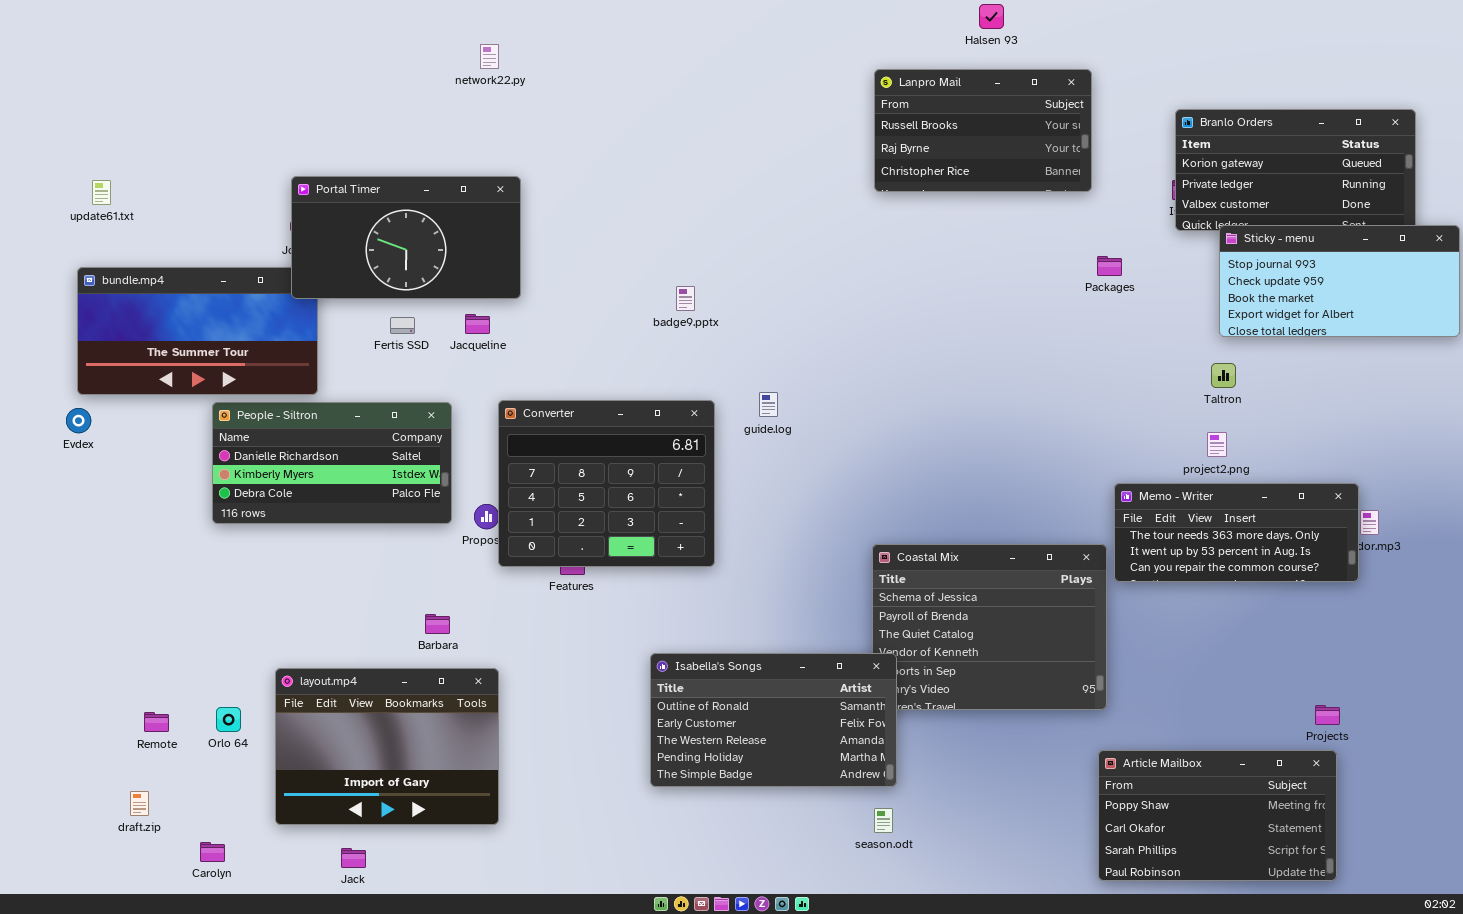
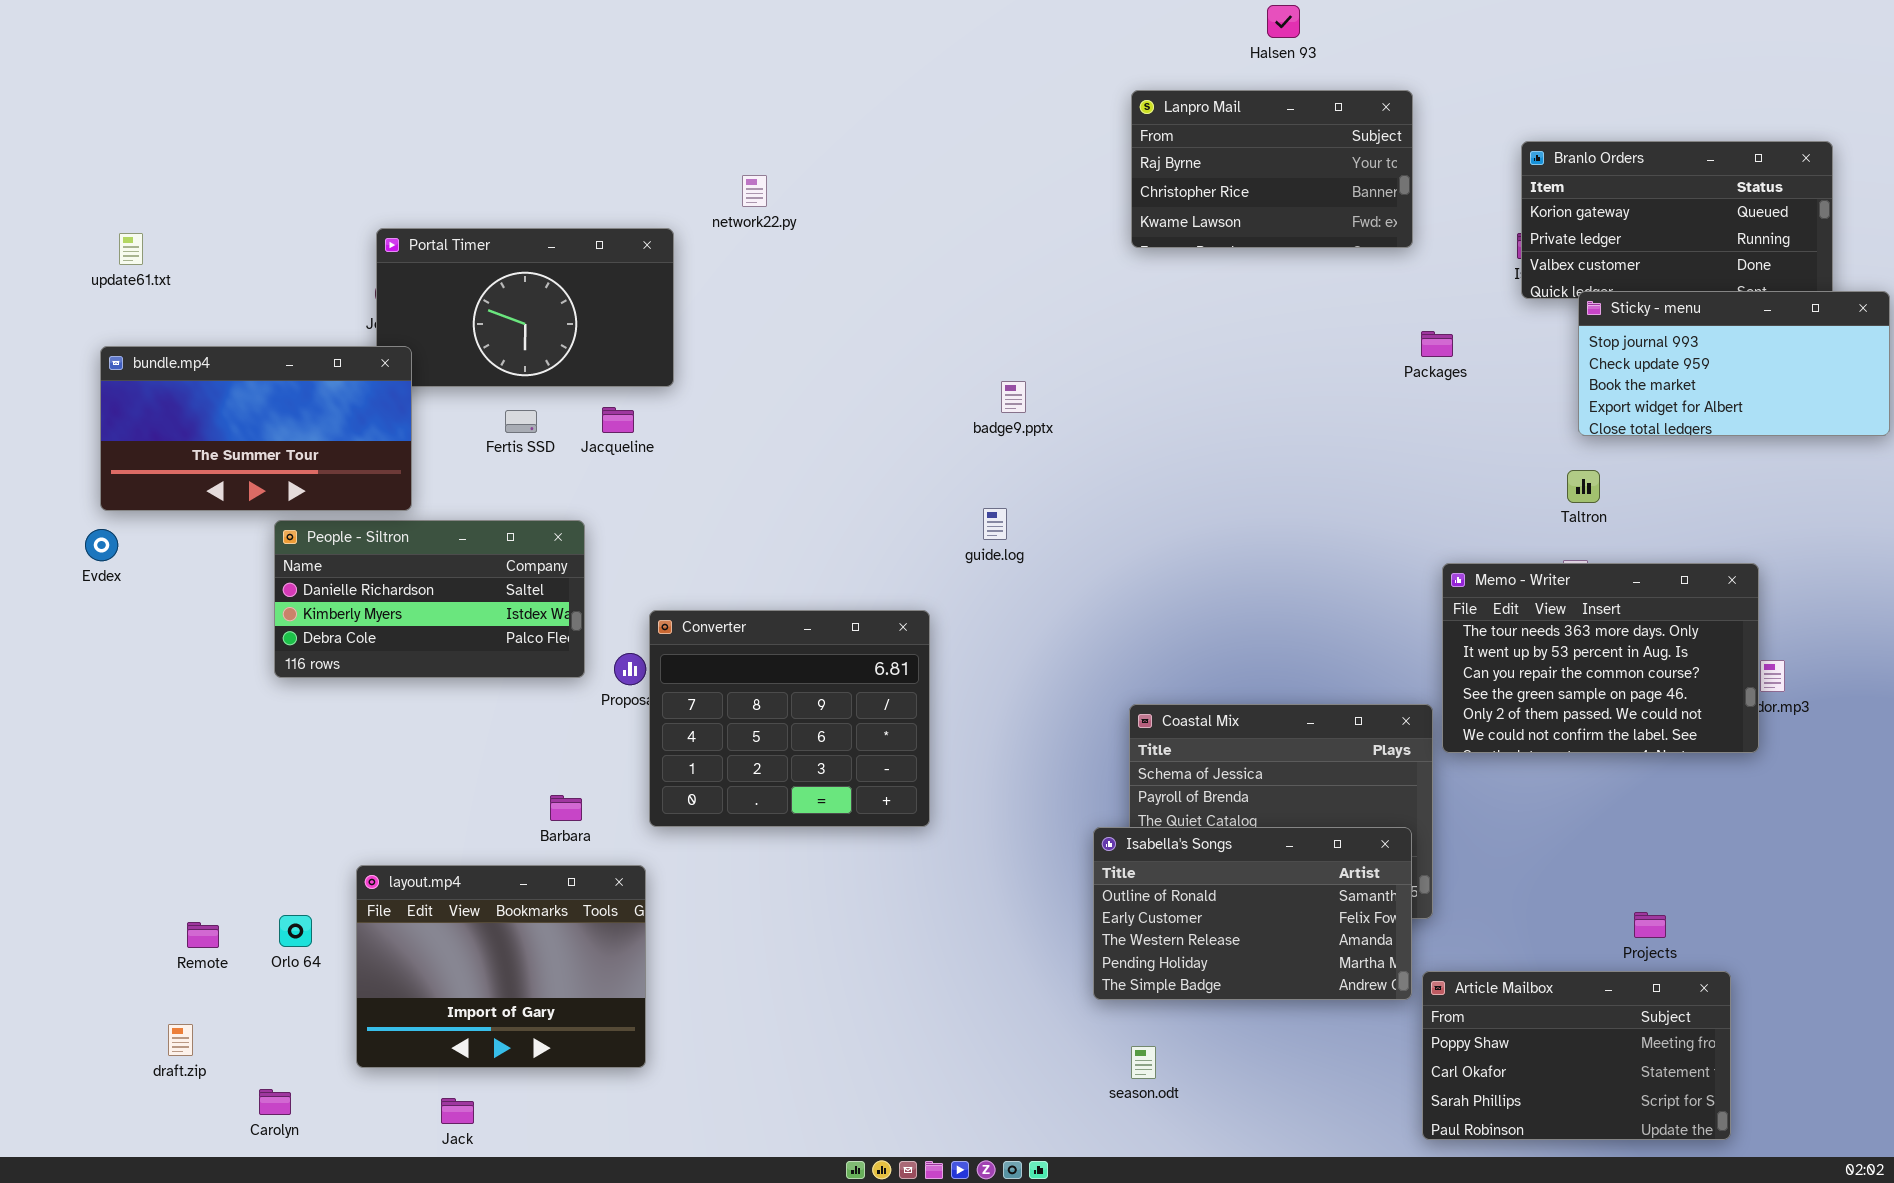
network22.py: [480,44,499,69] -> [742,175,767,207], moved
Lanpro Mail: [874,69,1092,192] -> [1131,90,1413,248], scrolled down 1 row
bundle.mp4: [77,267,318,395] -> [100,346,412,511], raised
badge9.pptx: [676,286,695,311] -> [1001,381,1026,413], moved
Converter: [498,400,715,567] -> [649,610,930,827], moved
Memo - Writer: [1114,483,1359,582] -> [1442,563,1759,753], resized
Isabella's Songs: [650,653,897,787] -> [1093,827,1412,1000], moved
Projects: [1315,705,1340,725] -> [1634,912,1666,938], moved

